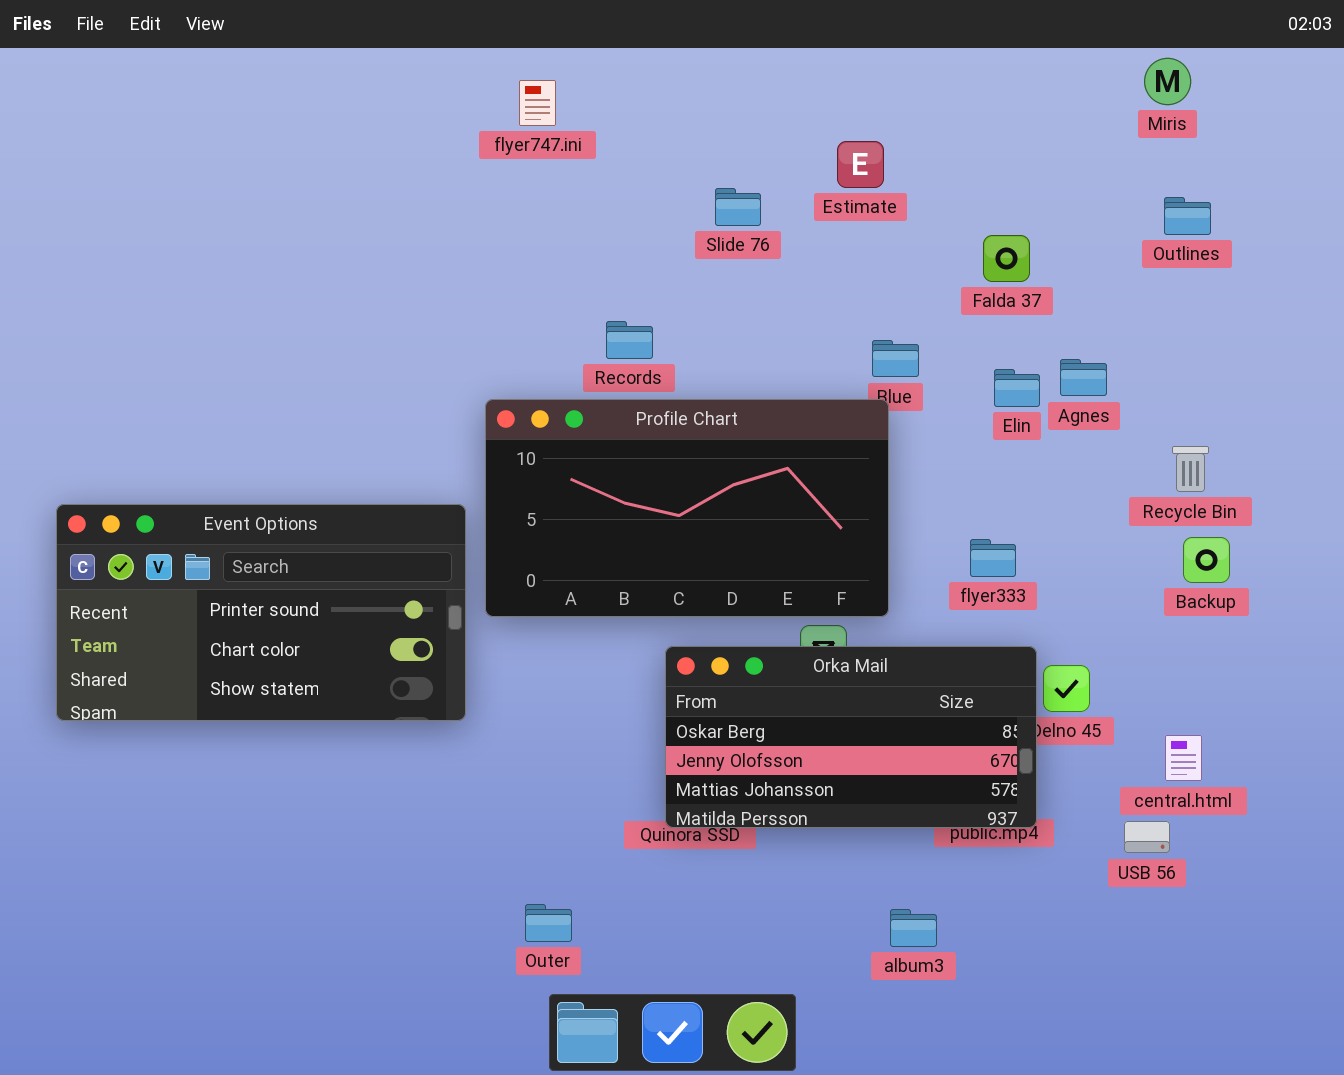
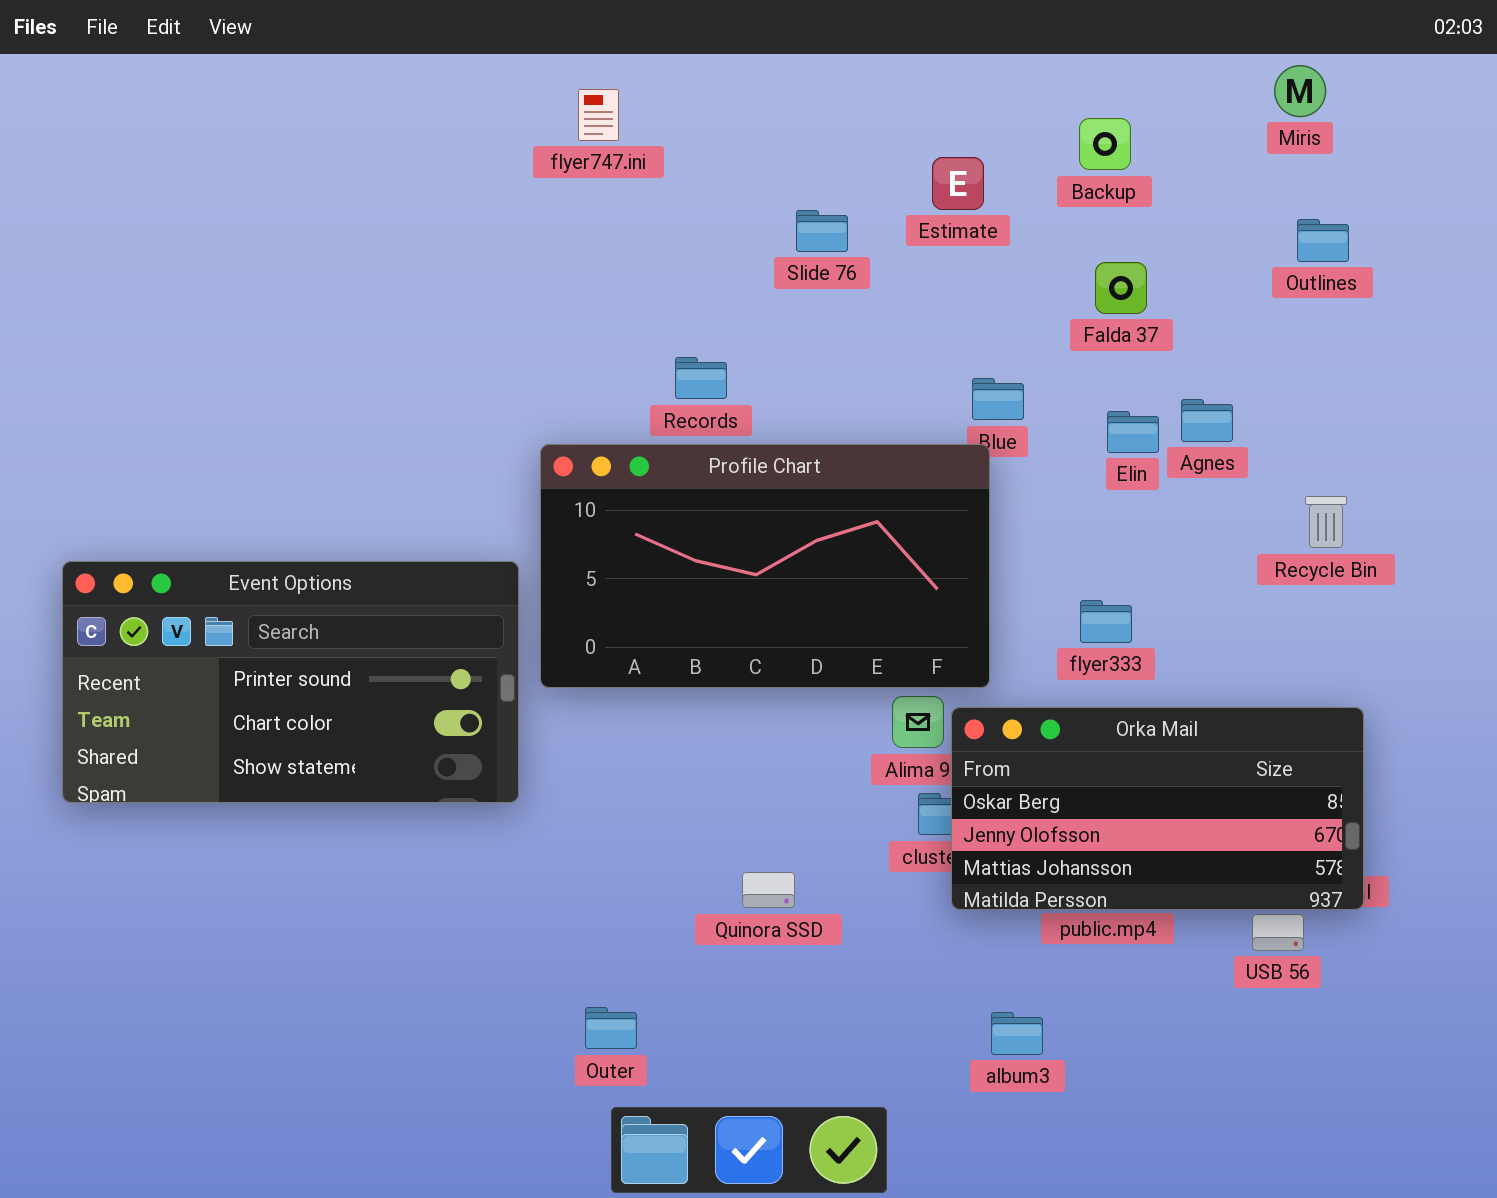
Backup: [1183,537,1230,583] -> [1079,118,1131,170], moved
Orka Mail: [665,646,1037,828] -> [951,707,1364,910], moved

